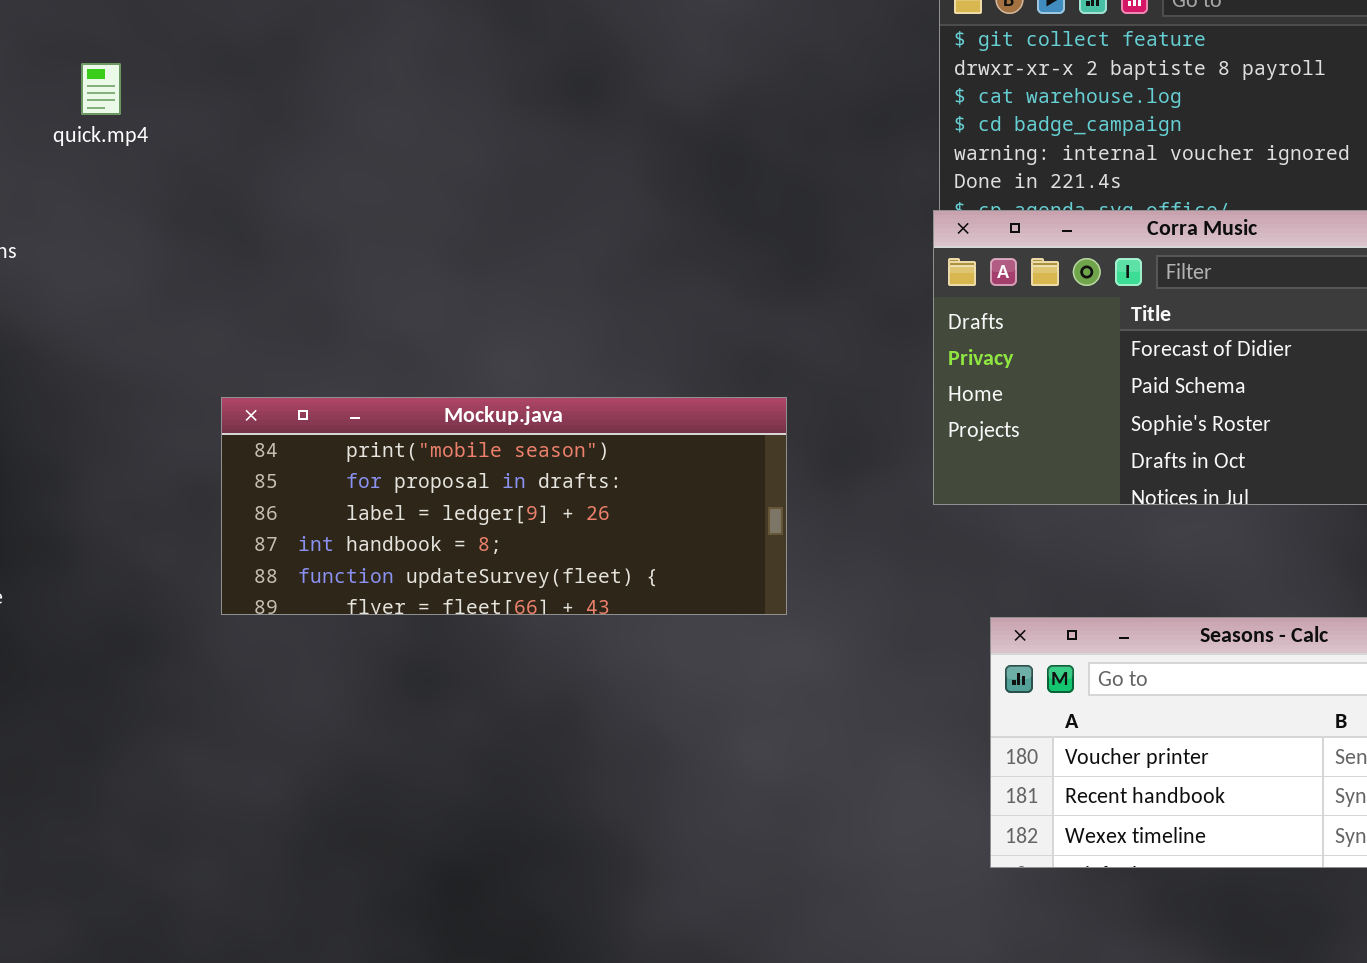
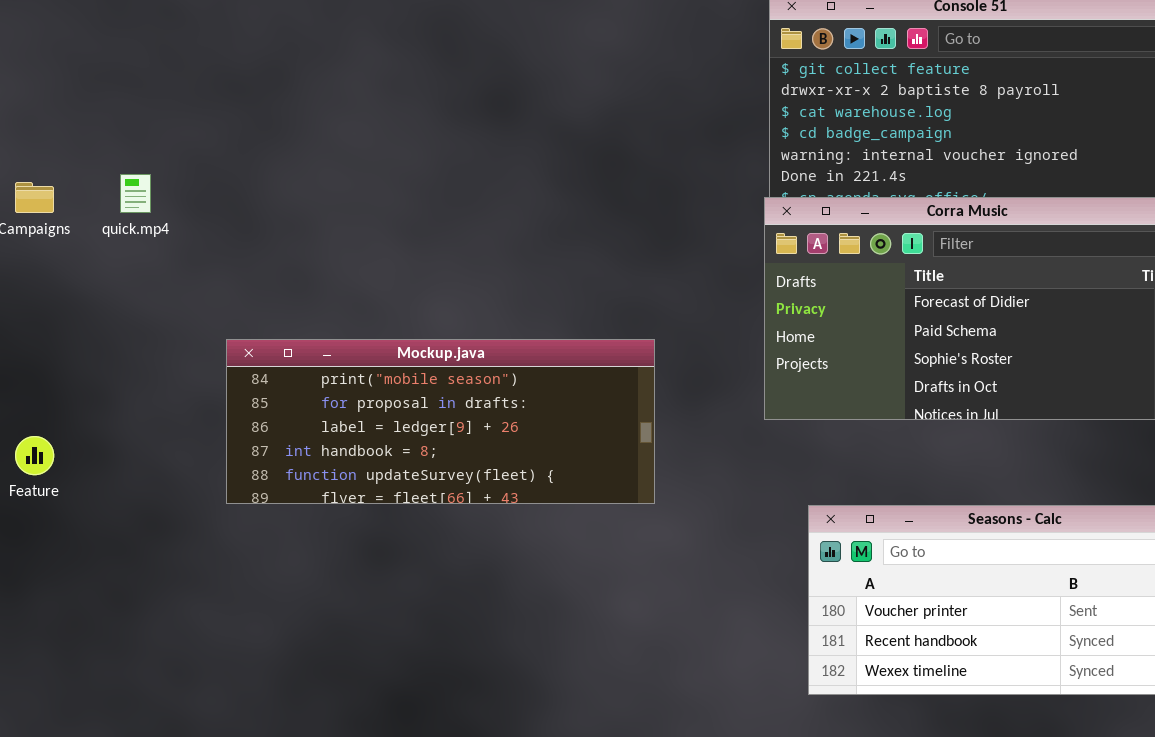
quick.mp4: [81,63,121,115] -> [120,174,151,213], moved

